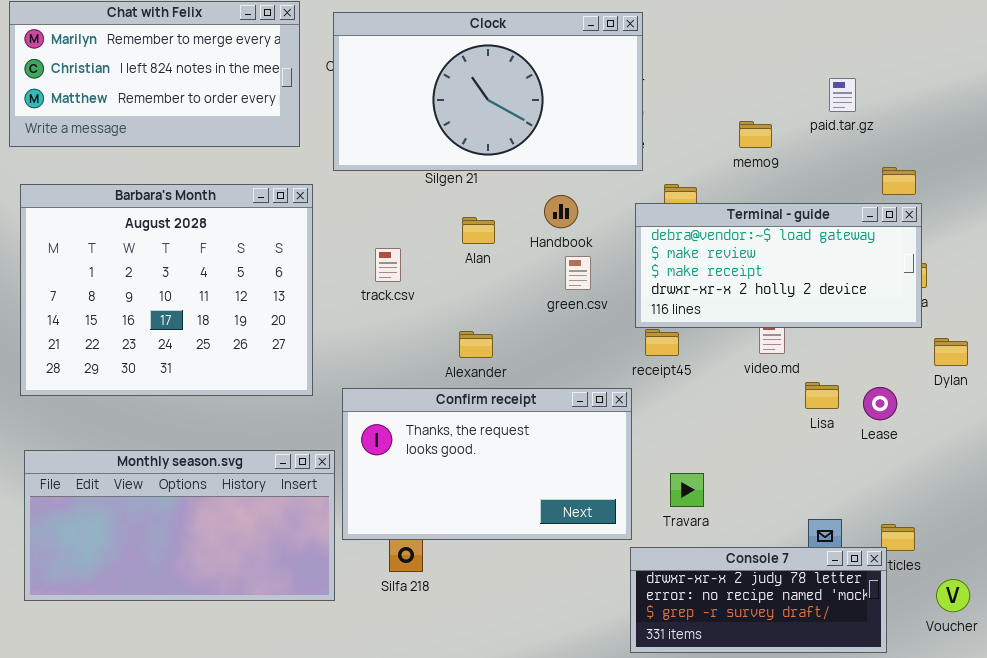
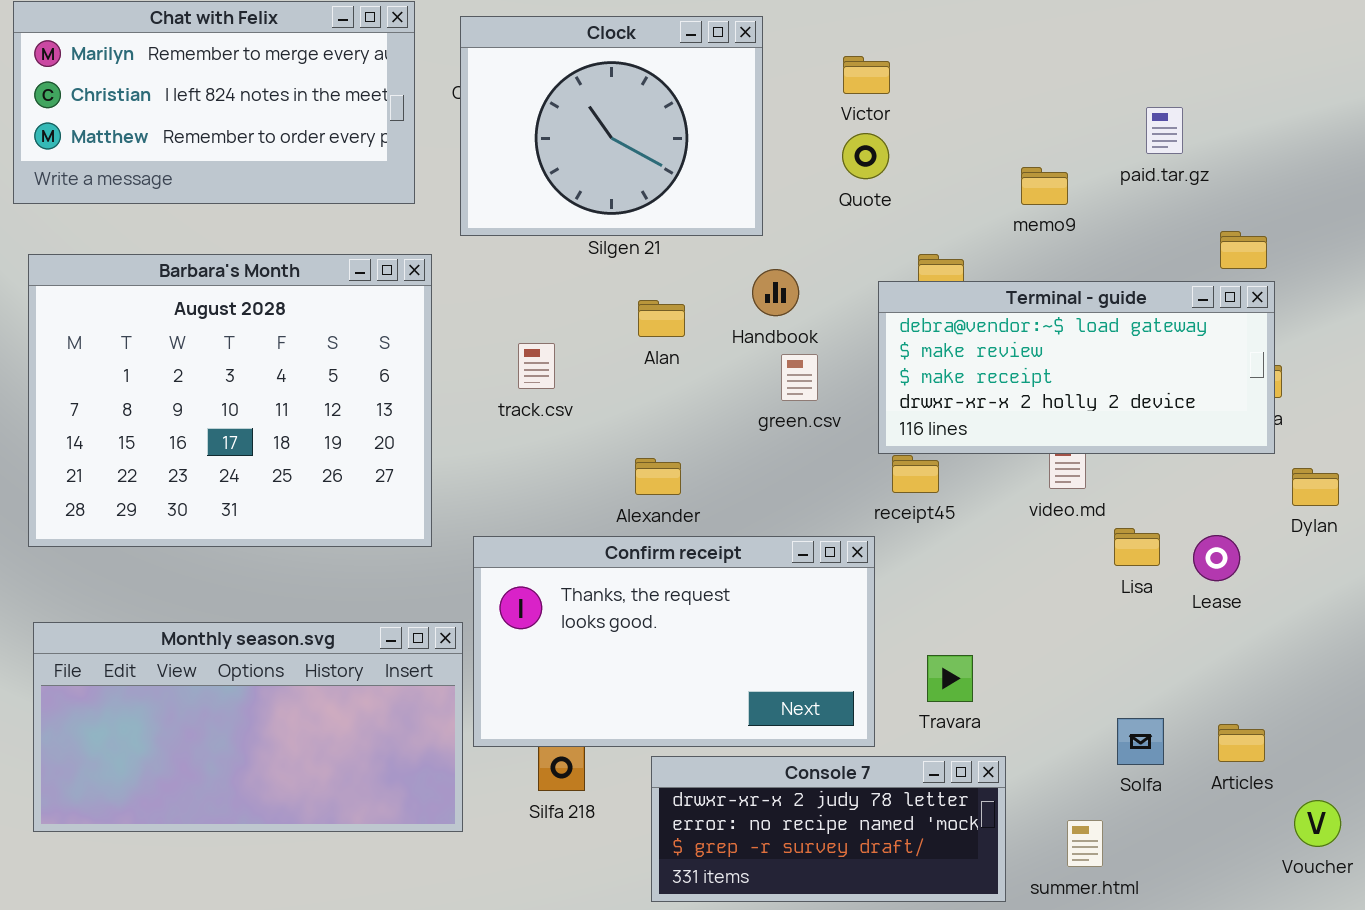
Clock: [333,12,643,171] -> [460,16,763,236], resized
Console 7: [630,547,887,653] -> [651,756,1006,902], moved

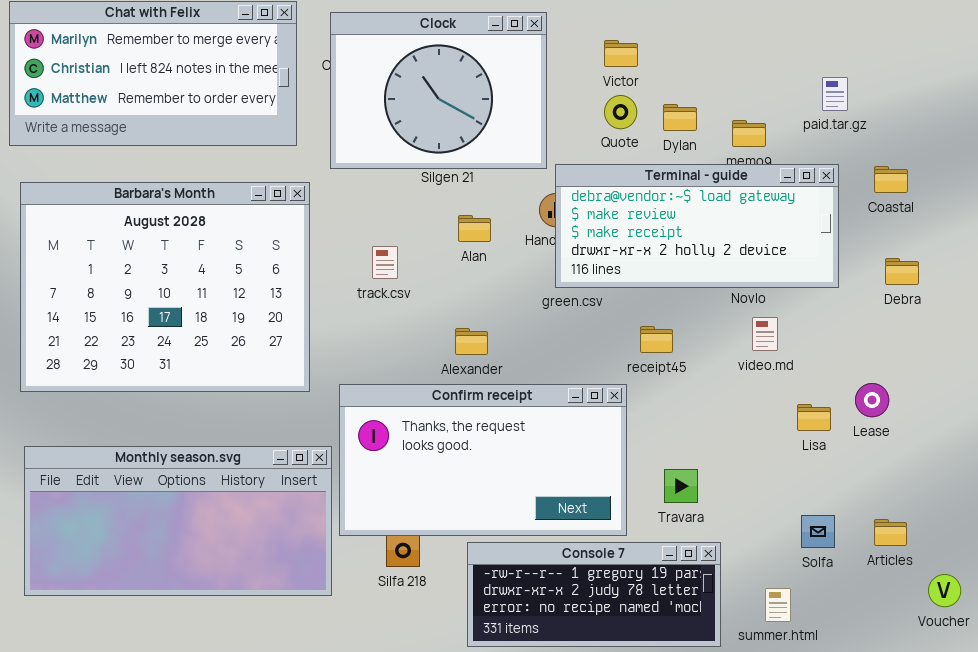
Terminal - guide: [878,281,1275,454] -> [555,164,839,288], moved
Dylan: [1292,468,1339,506] -> [663,104,697,131], moved
Lisa: [1114,528,1160,566] -> [797,404,831,431], moved
Console 7: [651,756,1006,902] -> [467,542,721,647], scrolled up 1 row

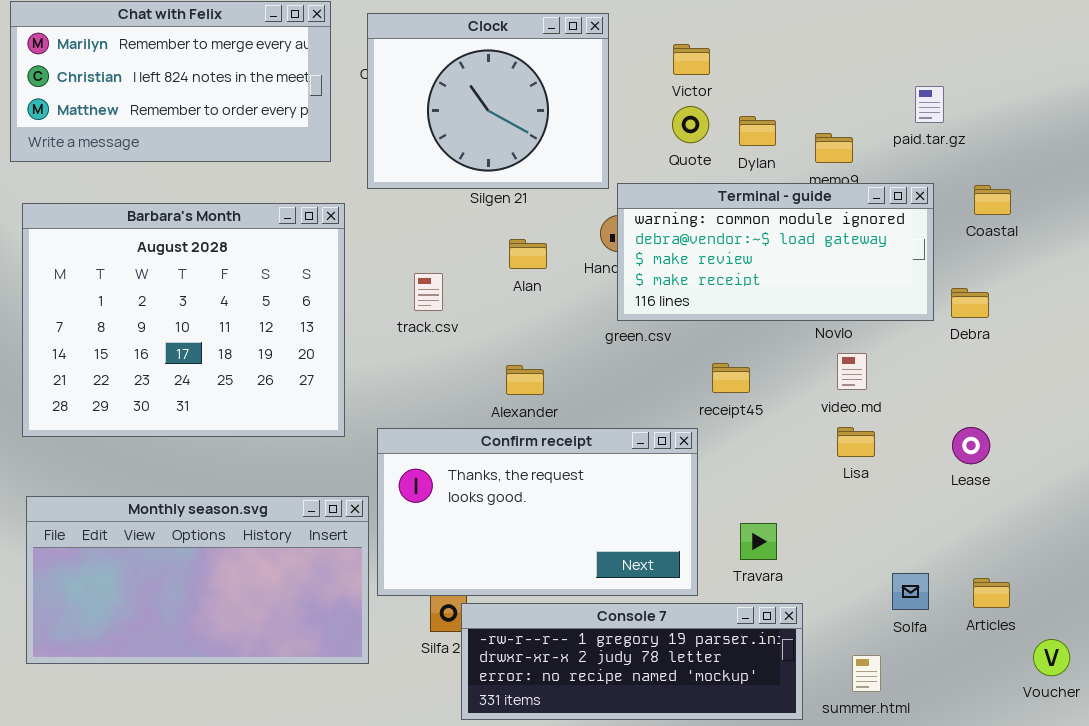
Terminal - guide: [555,164,839,288] -> [617,183,934,321], scrolled up 1 row
Debra: [885,258,919,285] -> [951,288,989,318], moved
Lisa: [797,404,831,431] -> [837,427,875,457], moved
Console 7: [467,542,721,647] -> [461,603,803,720], resized

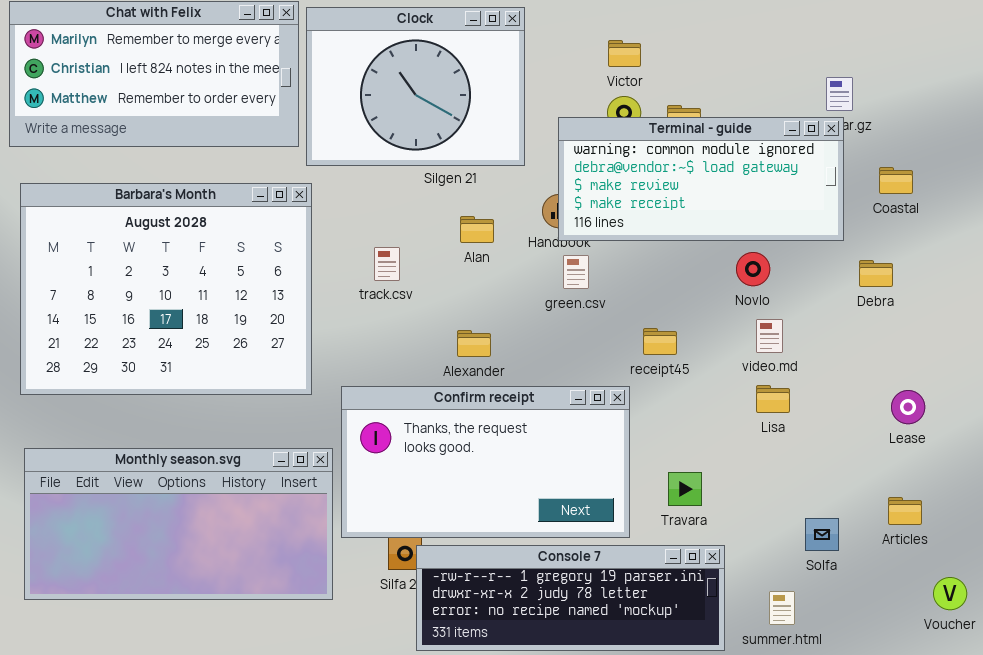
Clock: [367,13,609,189] -> [306,7,525,166], moved
Terminal - guide: [617,183,934,321] -> [558,117,844,241], moved
Lease: [952,427,990,464] -> [891,390,925,424], moved
Articles: [973,578,1010,608] -> [888,497,922,525], moved

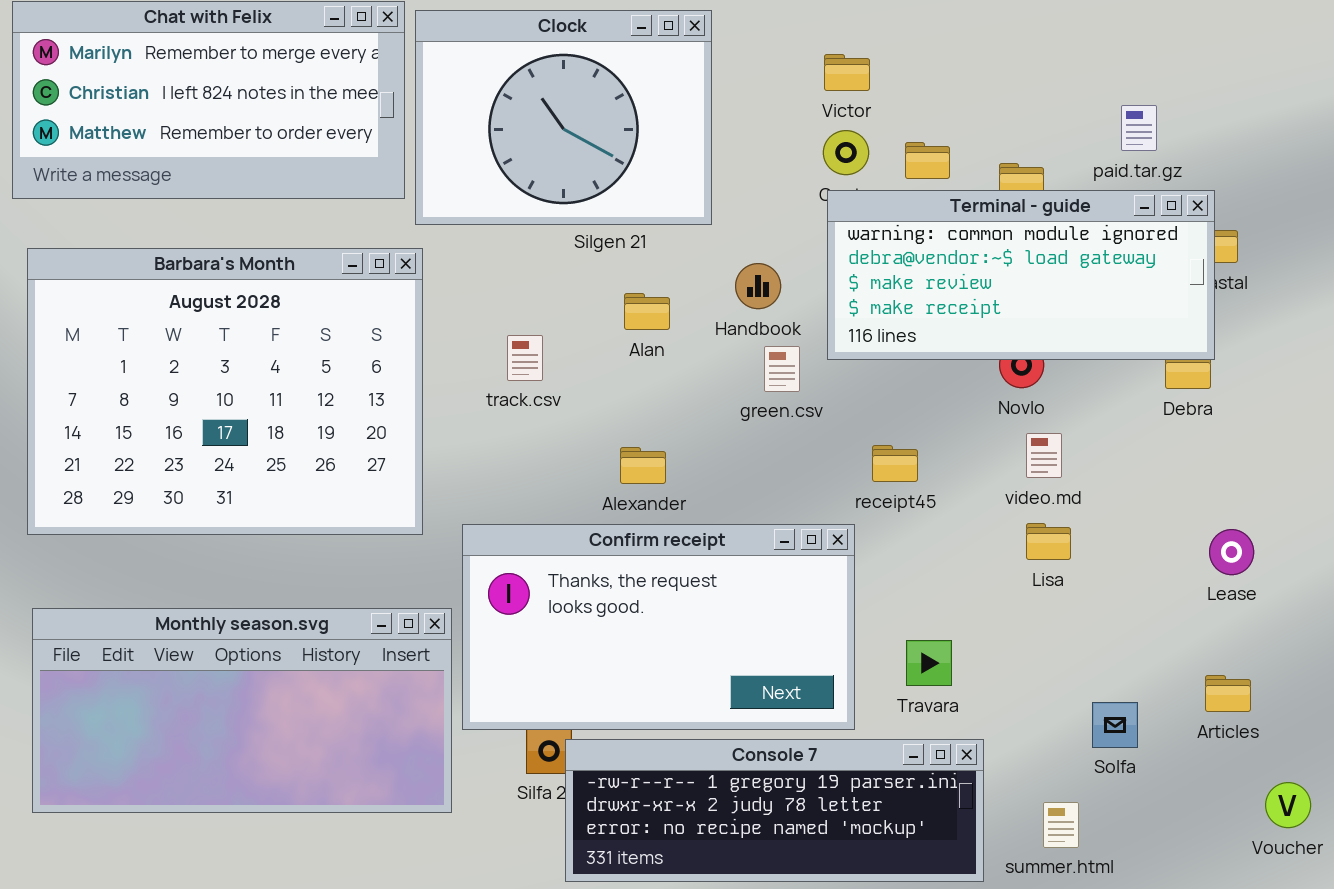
Terminal - guide: [558,117,844,241] -> [827,190,1215,360], moved

